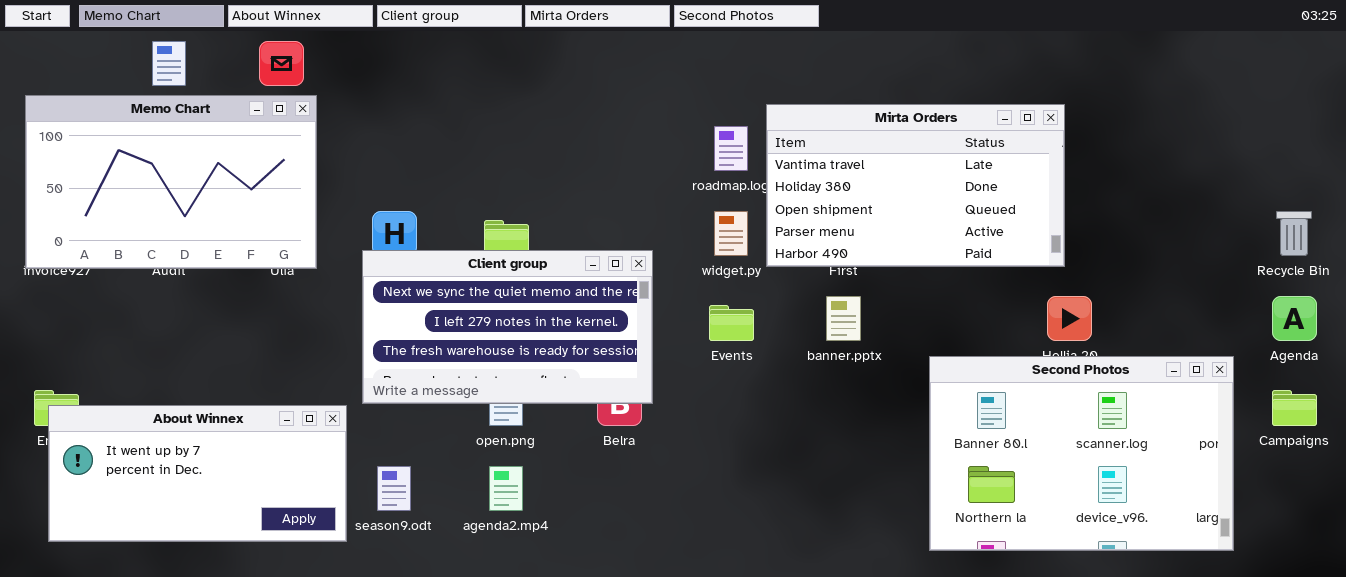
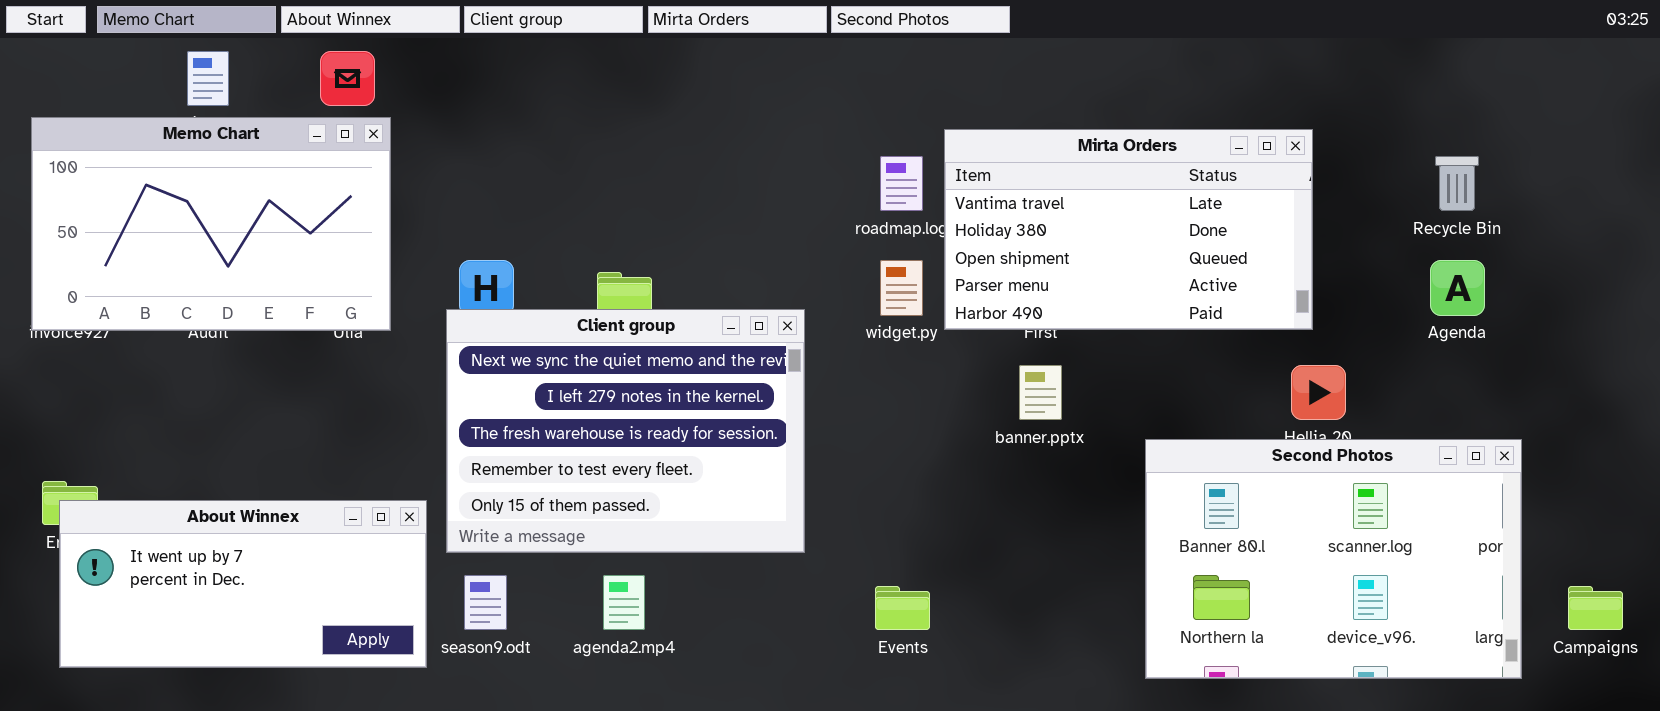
Recycle Bin: [1276,211,1312,256] -> [1435,156,1479,211], moved
Client group: [362,250,653,404] -> [446,309,805,553], resized
Agenda: [1272,296,1317,341] -> [1430,260,1485,316], moved
Events: [709,305,754,341] -> [875,586,930,630], moved
Campaigns: [1272,390,1317,426] -> [1568,586,1623,630], moved

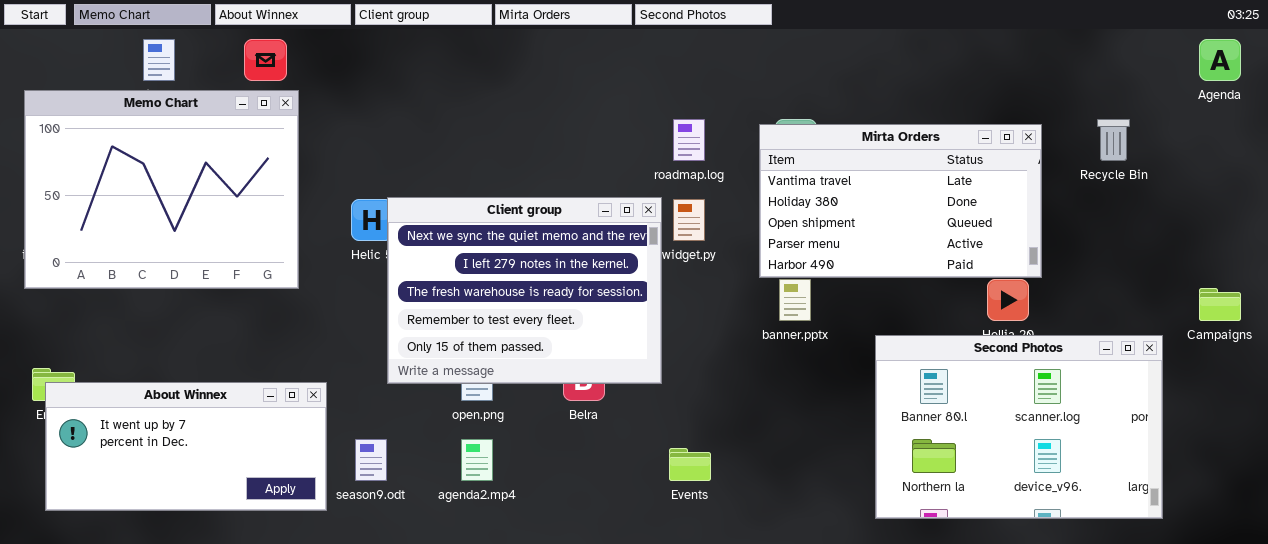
Memo Chart: [31,117,391,331] -> [24,90,299,289], resized
Mirta Orders: [944,129,1313,330] -> [759,124,1042,278], moved
Agenda: [1430,260,1485,316] -> [1199,39,1241,81], moved
Client group: [446,309,805,553] -> [387,197,662,384], moved
Campaigns: [1568,586,1623,630] -> [1199,288,1241,321], moved

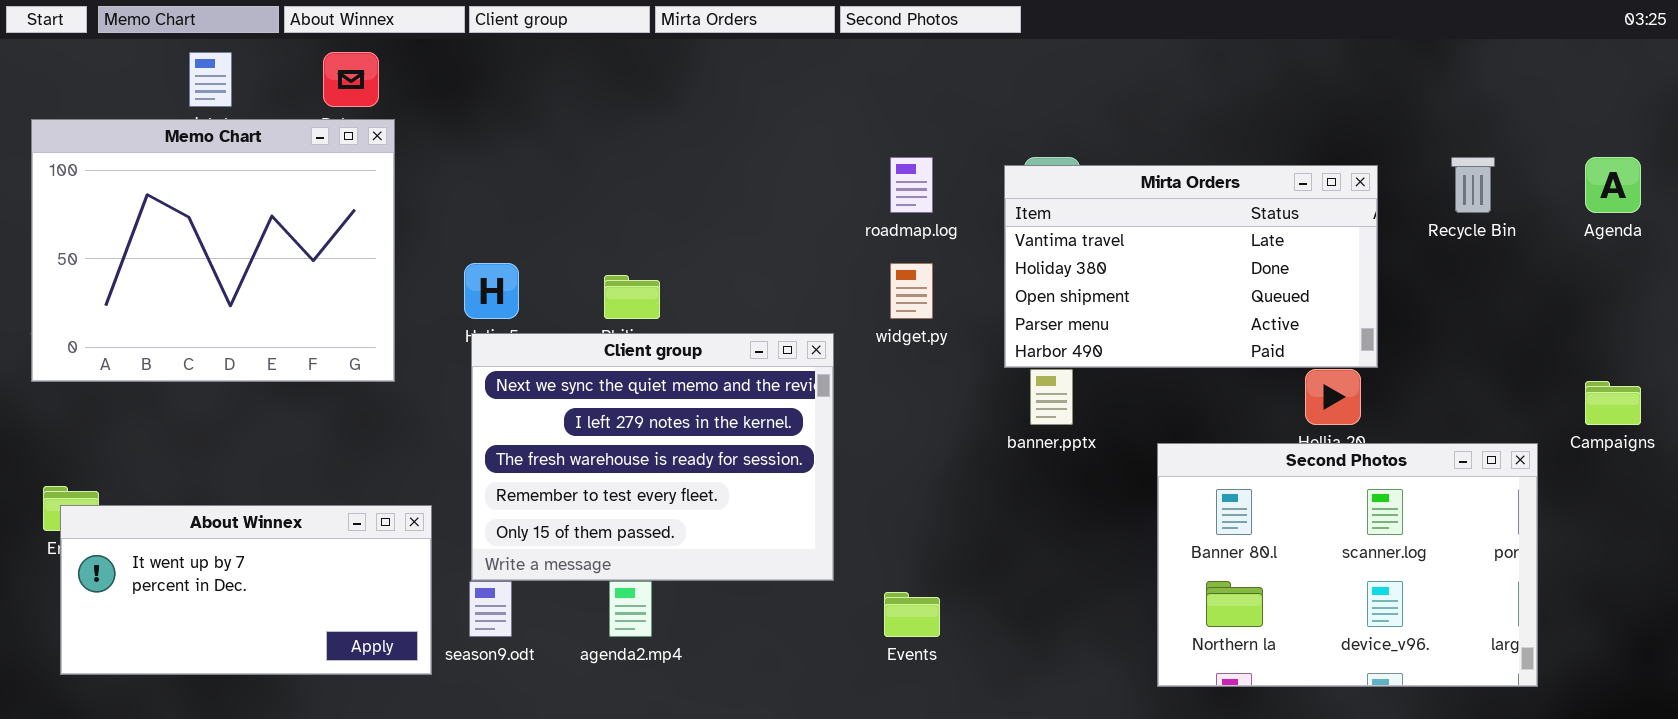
Agenda: [1199,39,1241,81] -> [1585,157,1641,213], moved
Client group: [387,197,662,384] -> [471,333,834,581], moved

